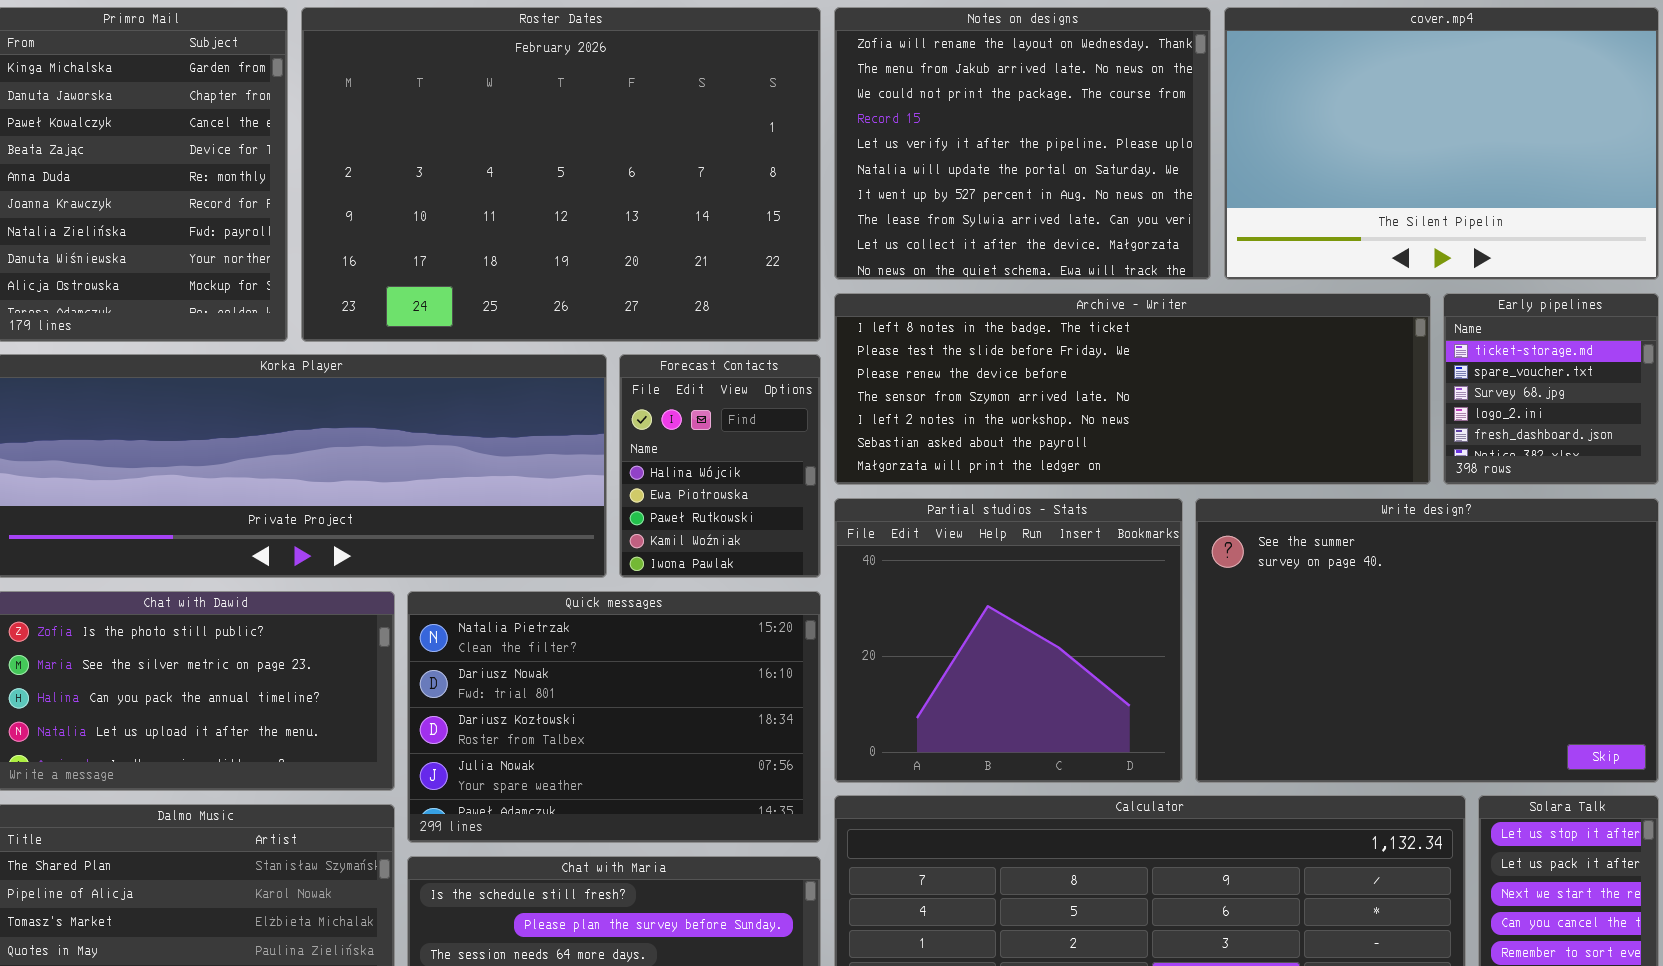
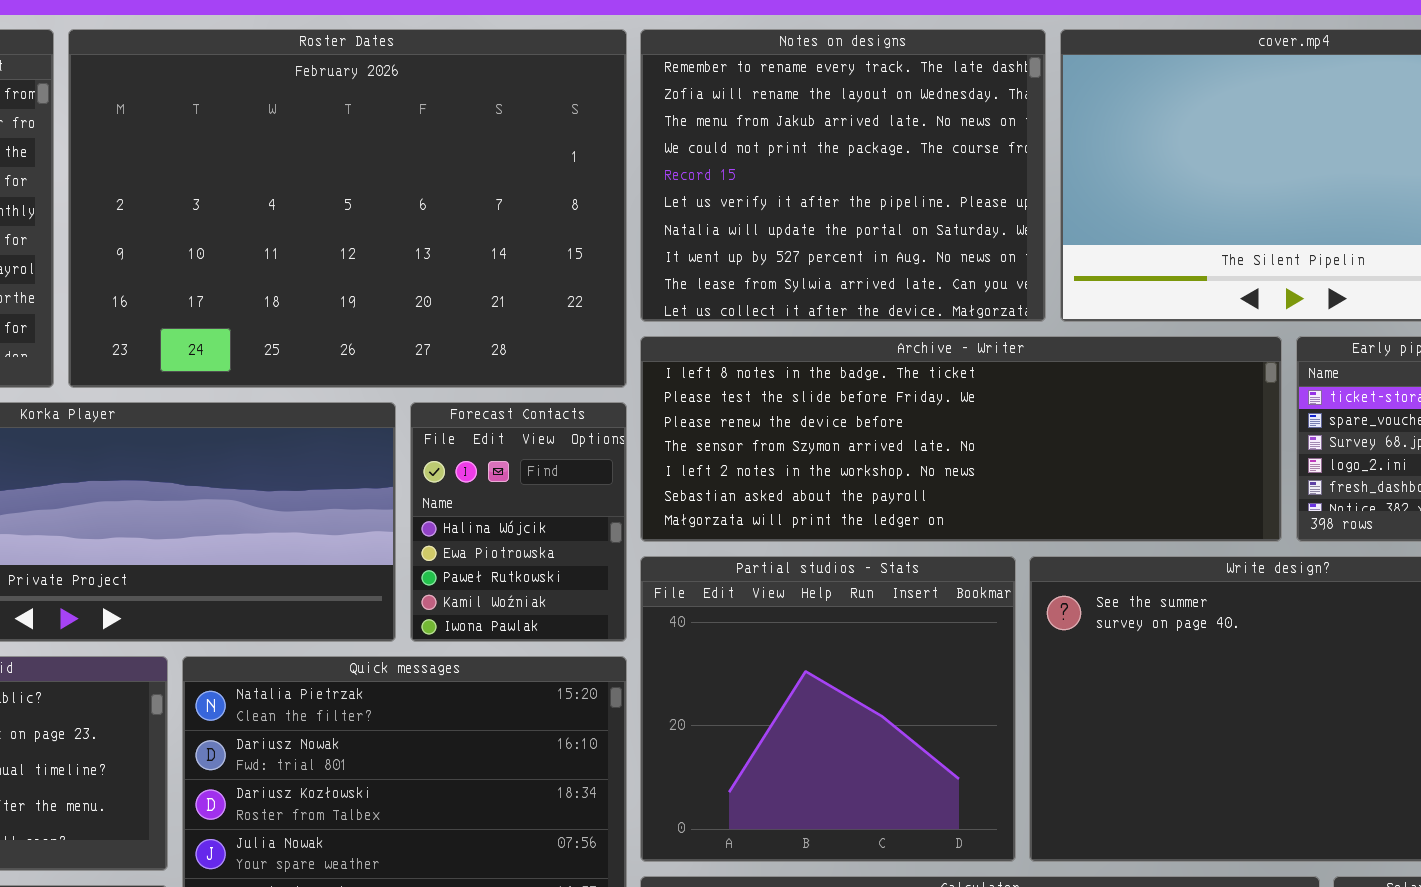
Notes on designs: [834,7,1211,280] -> [640,29,1046,322], scrolled up 1 row

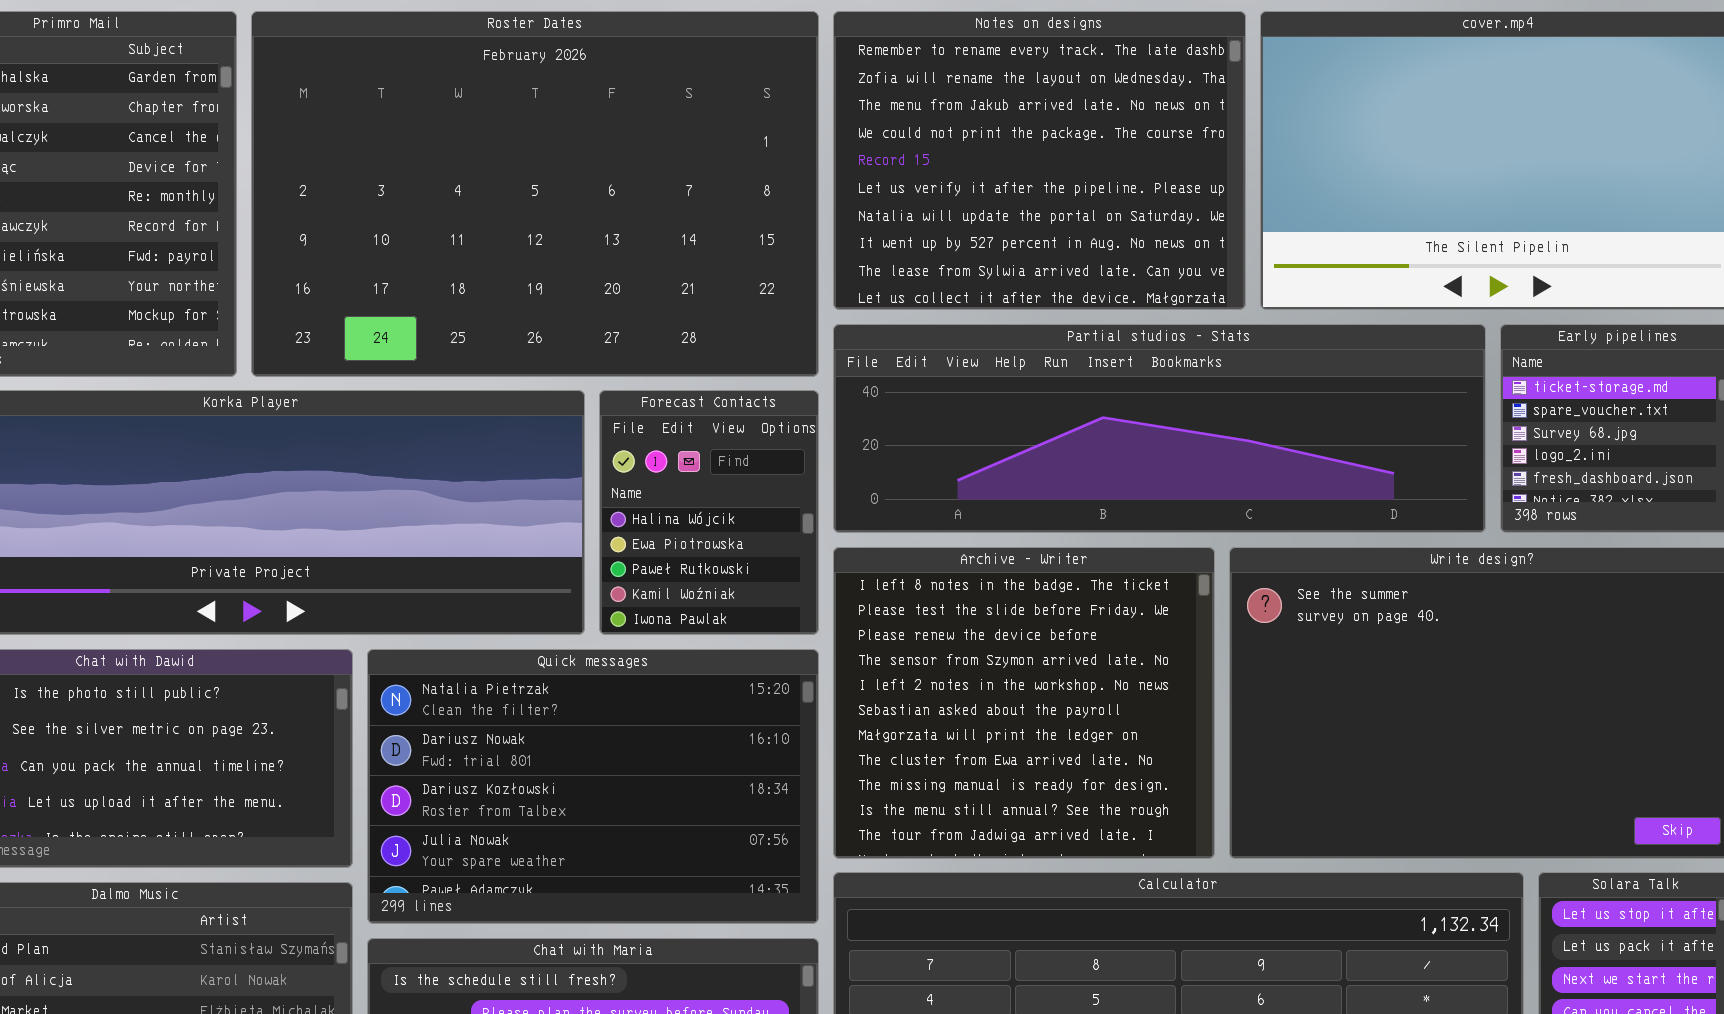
Archive - Writer: [640,336,1282,542] -> [833,547,1215,859], moved, resized
Partial studios - Stats: [640,556,1016,862] -> [833,324,1486,533], moved, resized

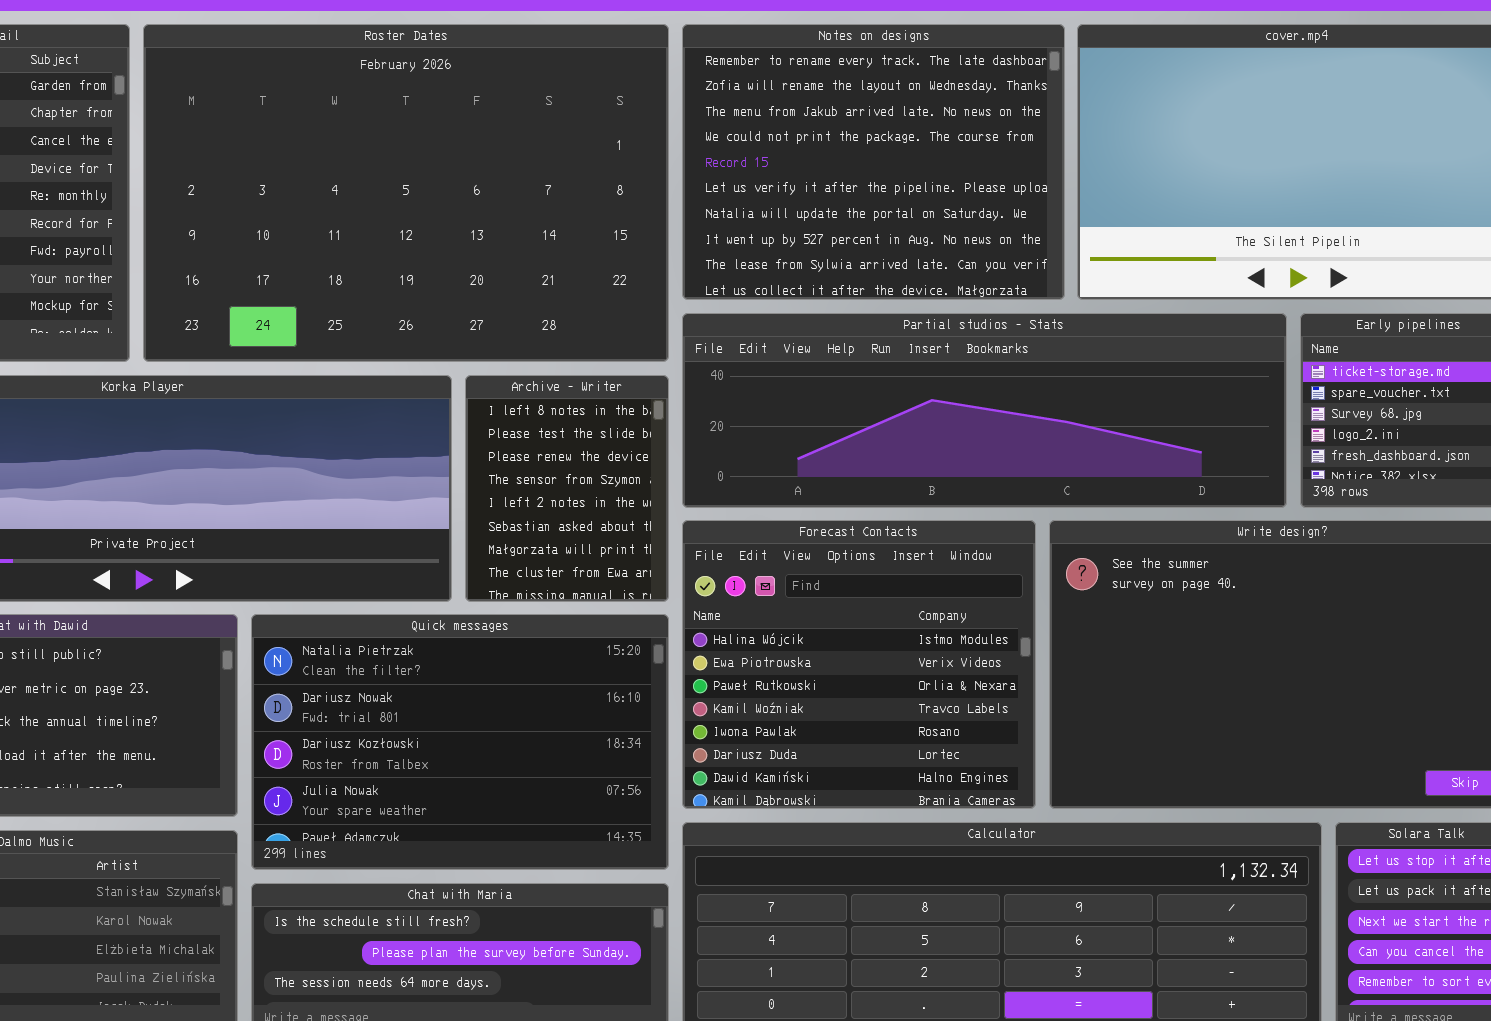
Forecast Contacts: [599,390,819,635] -> [682,520,1036,809], moved, resized
Archive - Writer: [833,547,1215,859] -> [465,375,669,602], moved, resized

